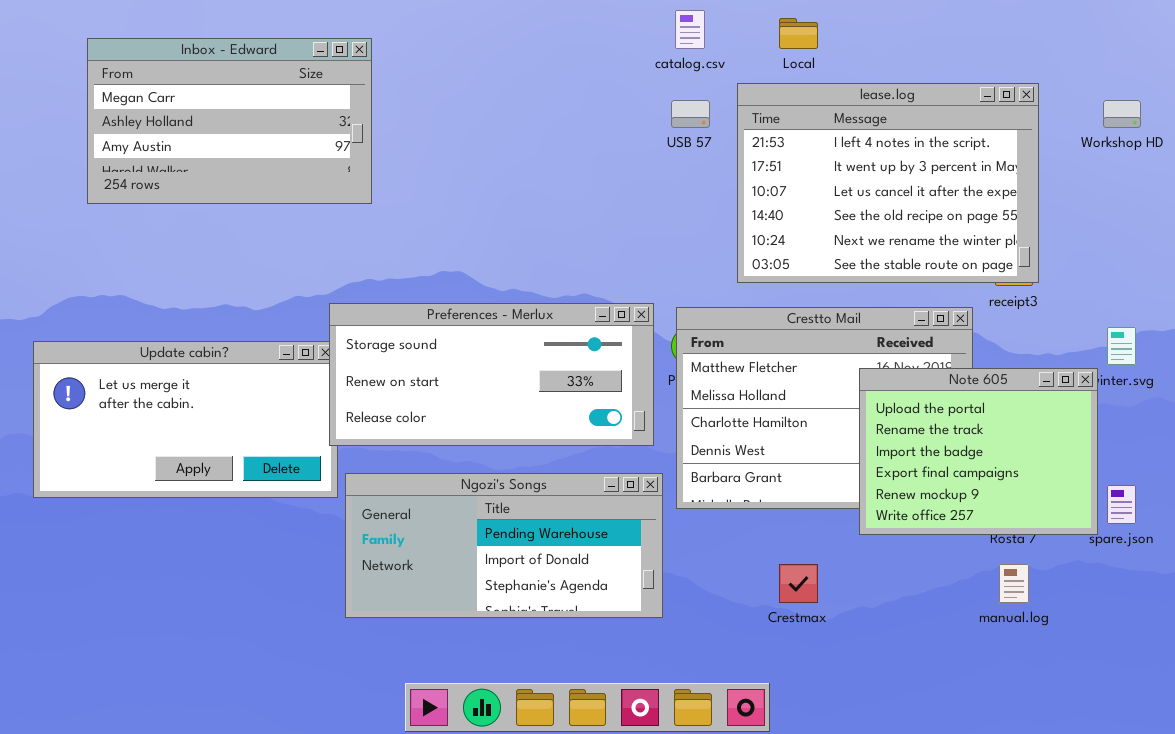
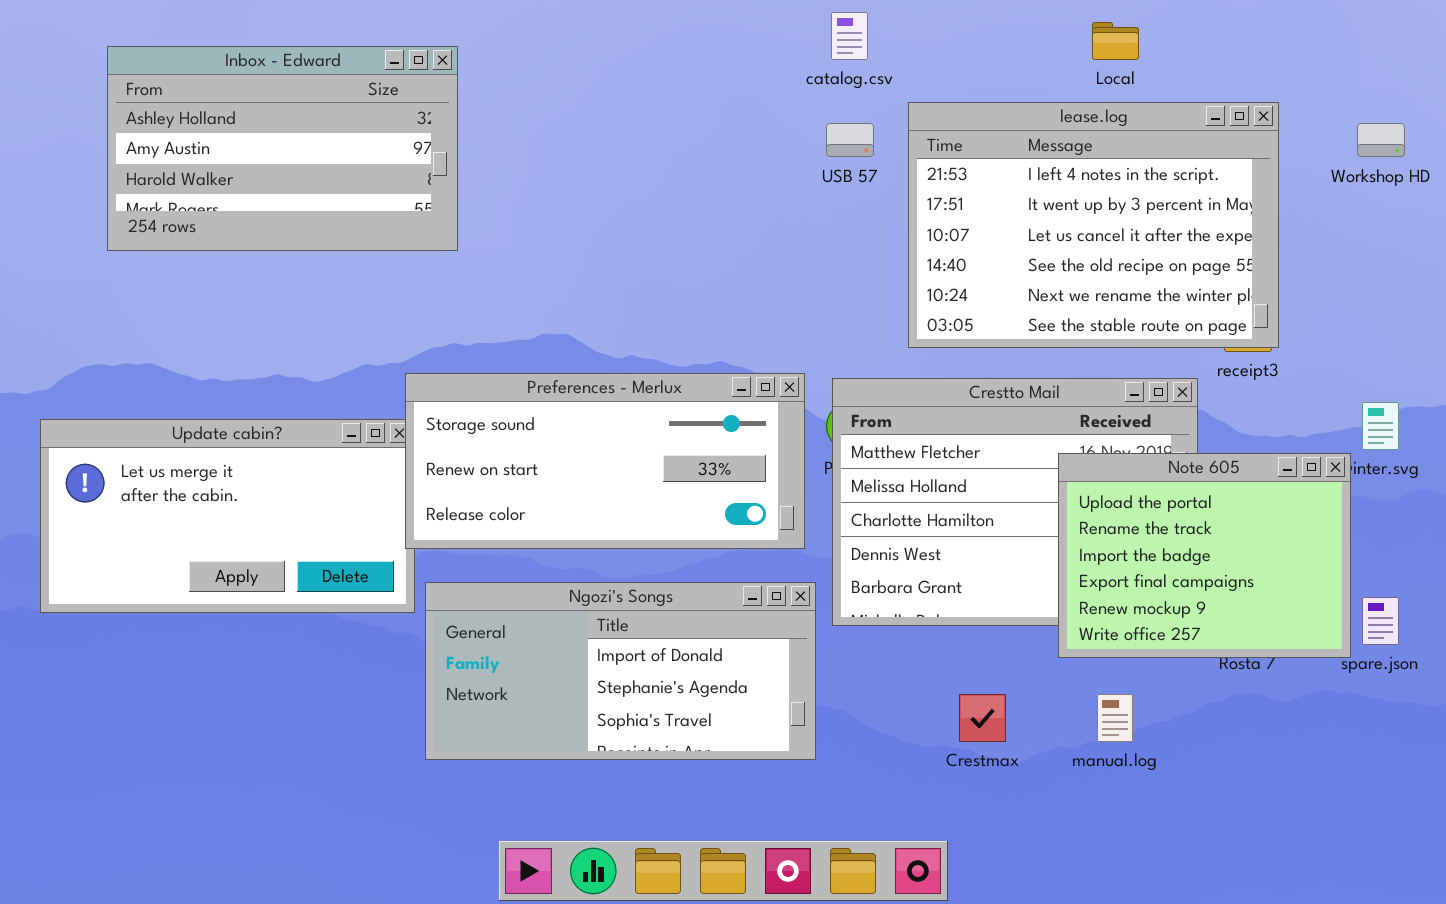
Local: [779,18,818,49] -> [1092,22,1139,60], moved
Inbox - Edward: [87,38,372,204] -> [107,46,458,251], scrolled down 1 row
Ngozi's Songs: [345,473,663,618] -> [425,582,816,760], scrolled down 1 row
manual.log: [999,564,1029,603] -> [1097,694,1133,742], moved

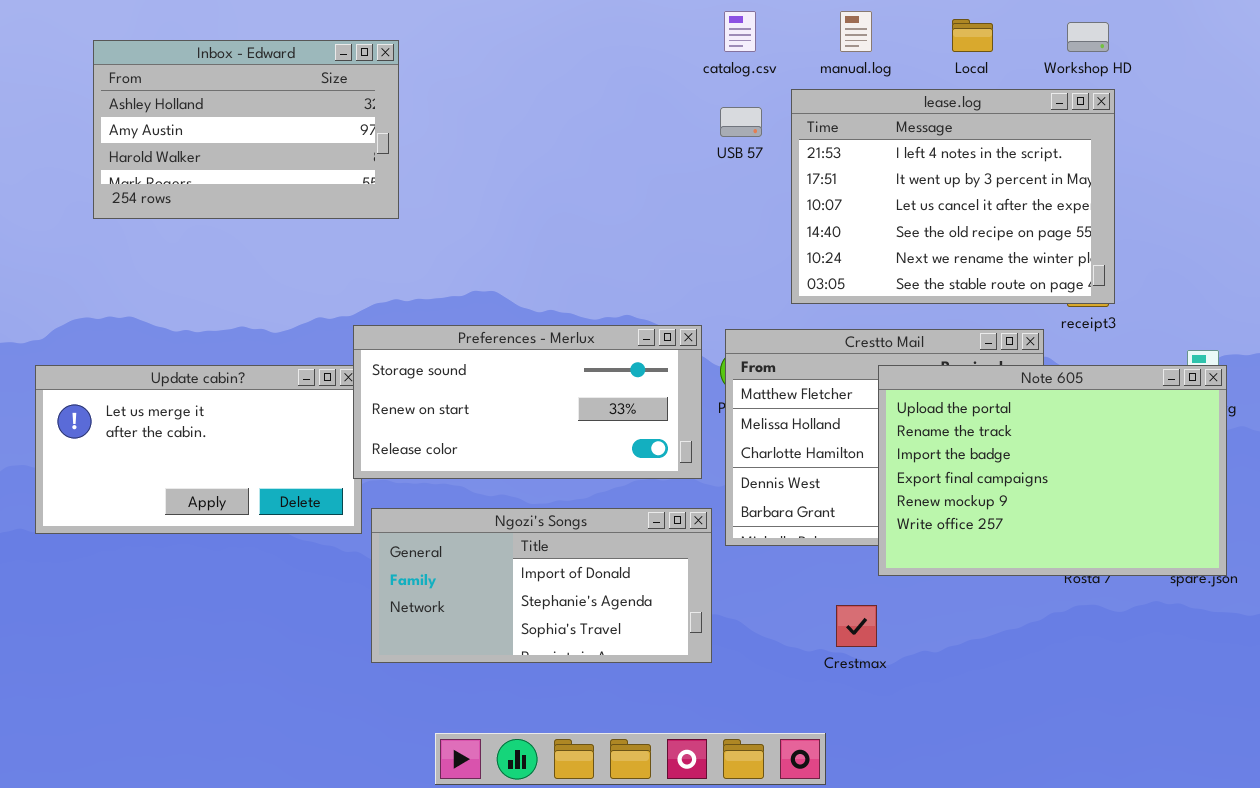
Workshop HD: [1357,123,1405,157] -> [1067,22,1109,52], moved
Note 605: [1058,453,1351,658] -> [878,365,1227,576], moved, resized
manual.log: [1097,694,1133,742] -> [840,11,872,52], moved

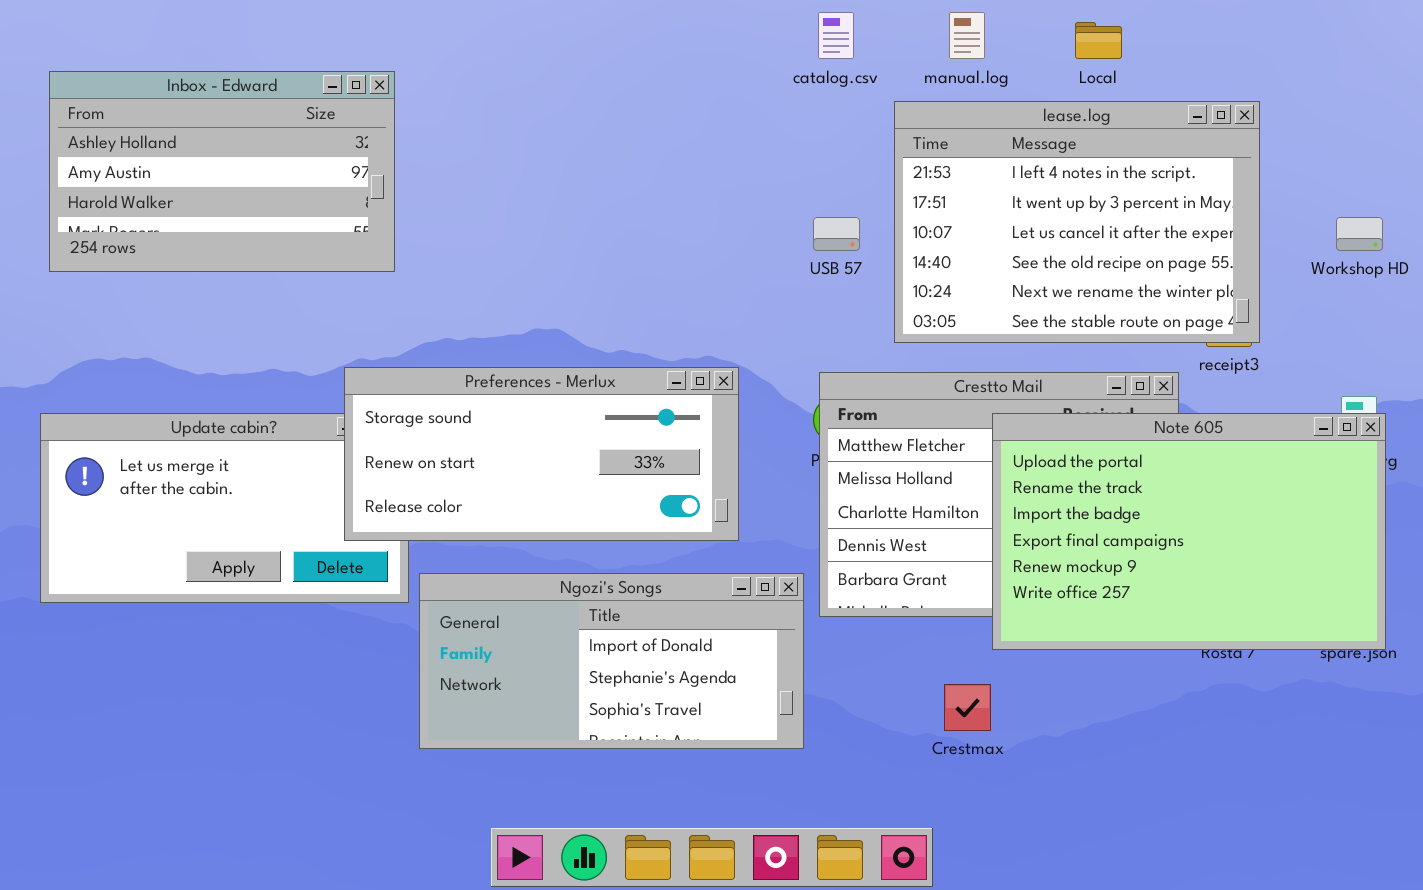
Workshop HD: [1067,22,1109,52] -> [1336,217,1383,251], moved
Inbox - Edward: [93,40,399,219] -> [49,71,395,272], moved
USB 57: [720,107,762,137] -> [813,217,860,251], moved
Preferences - Merlux: [353,325,702,479] -> [344,367,739,541], moved

